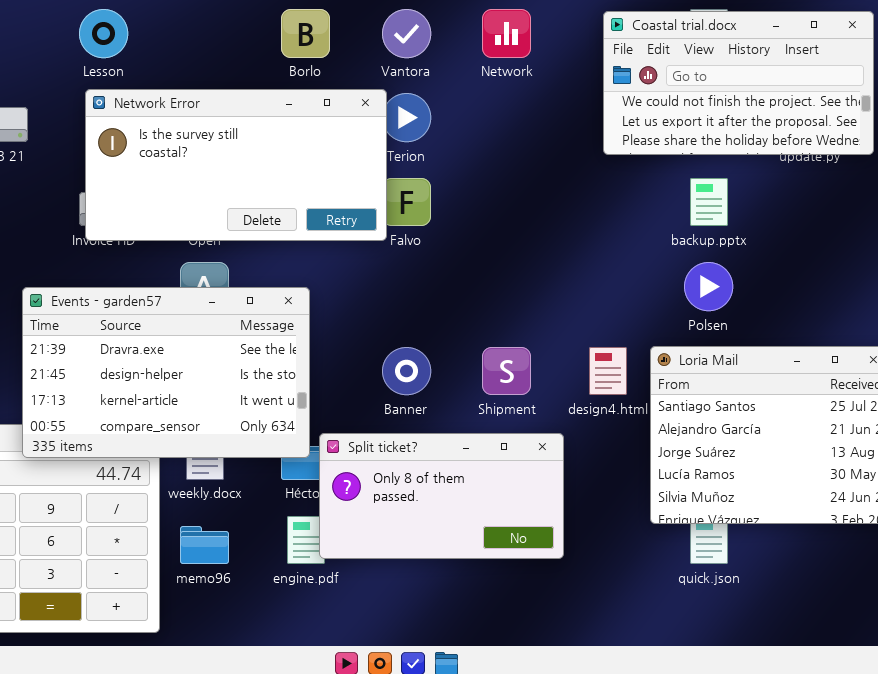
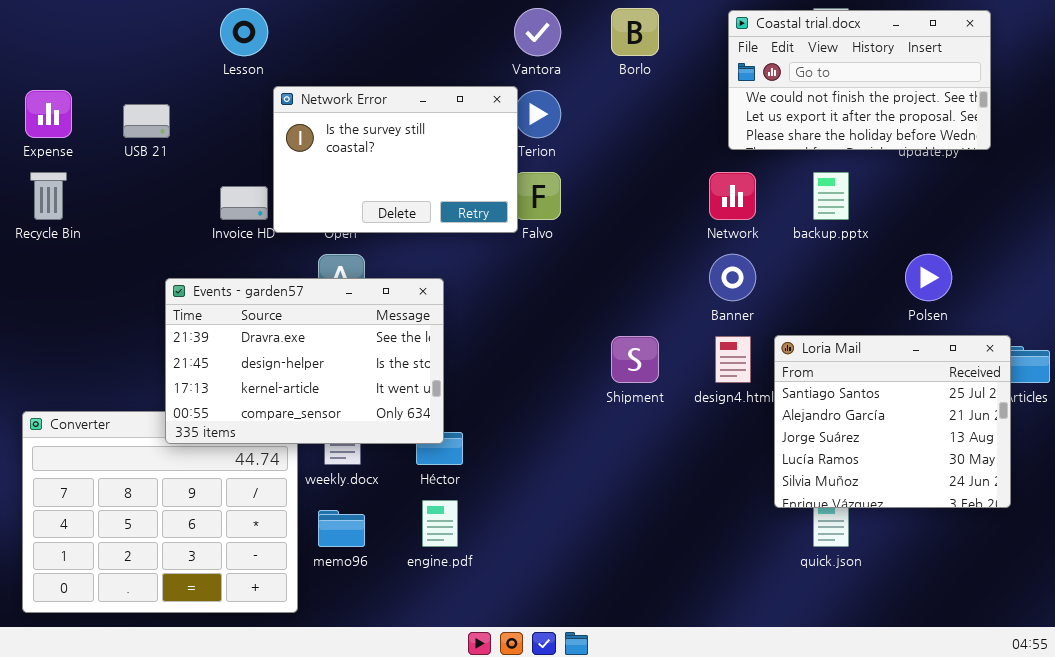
Borlo: [281,9,330,58] -> [611,8,659,56], moved
Network: [482,9,531,58] -> [709,172,756,220], moved
Network Error: [85,89,387,241] -> [273,86,518,233], resized
Polsen: [684,262,733,311] -> [905,254,952,301], moved
Banner: [382,347,431,395] -> [709,254,756,301], moved
Split ticket?: [319,433,564,559] -> none, closed

